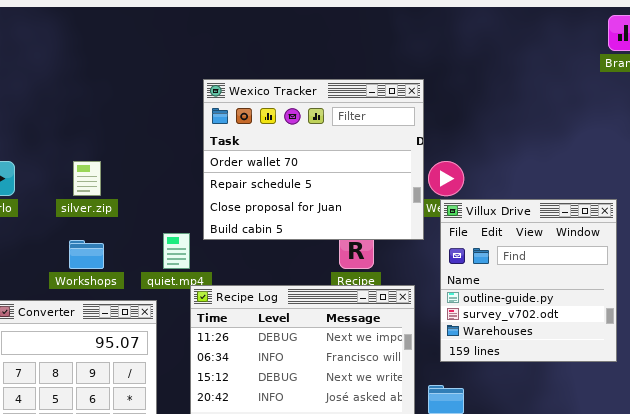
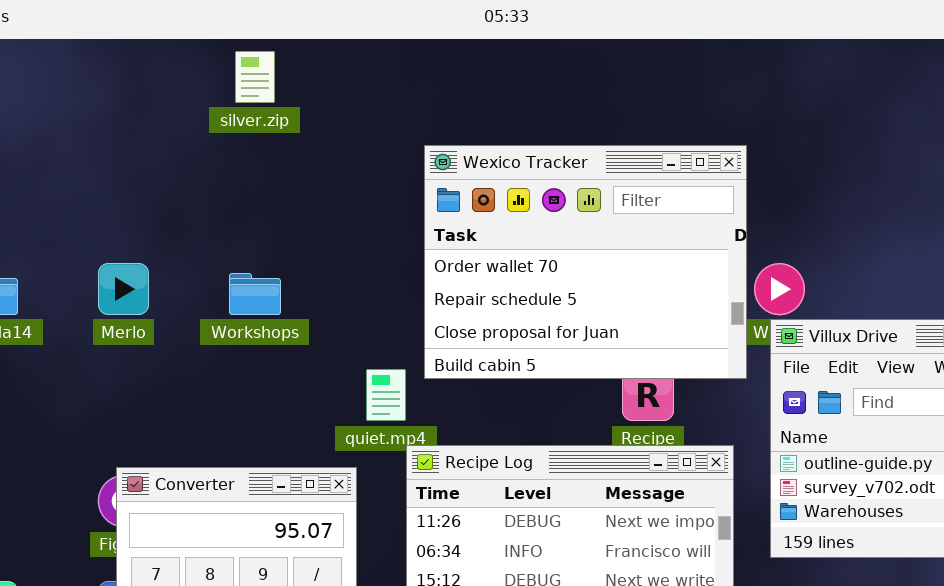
silver.zip: [73,161,101,196] -> [235,51,275,103], moved
Workshops: [69,240,104,269] -> [229,273,281,315], moved

